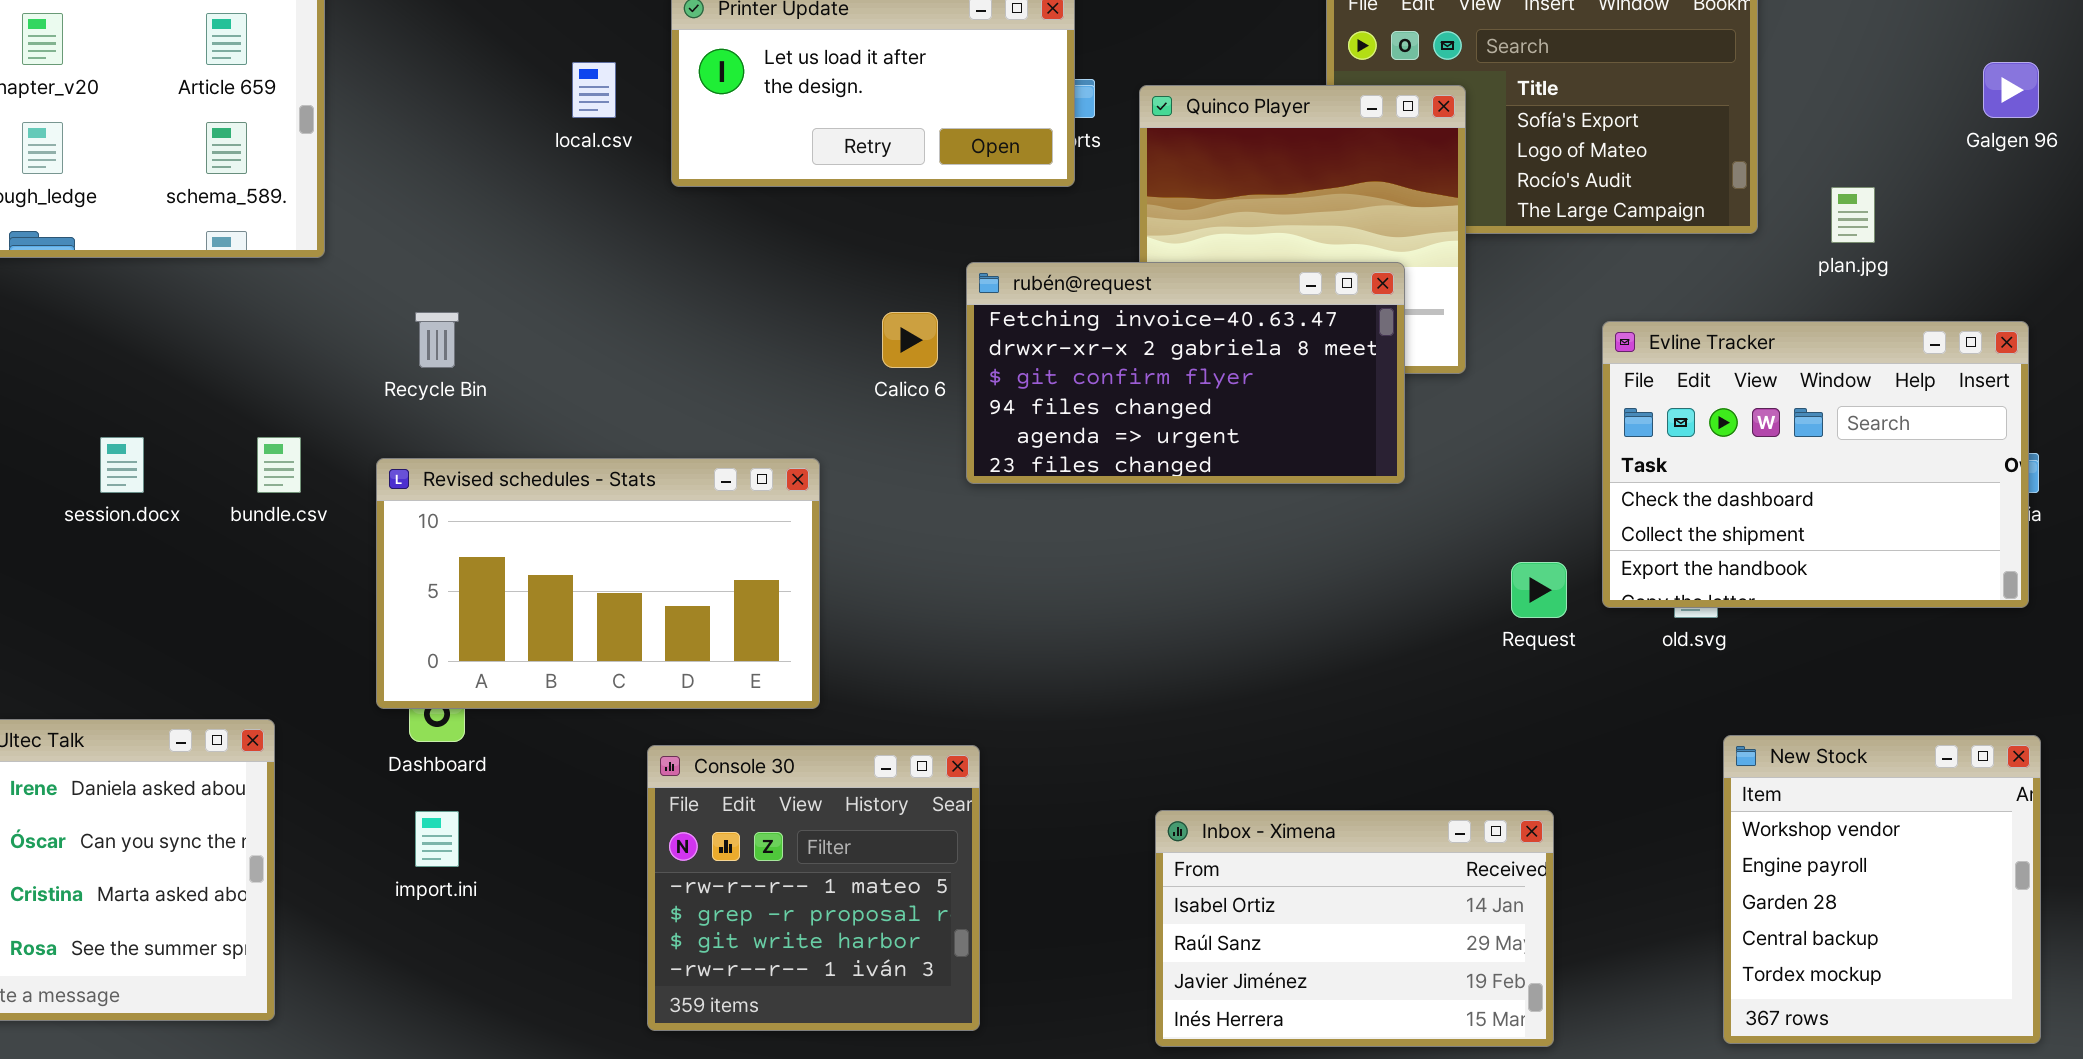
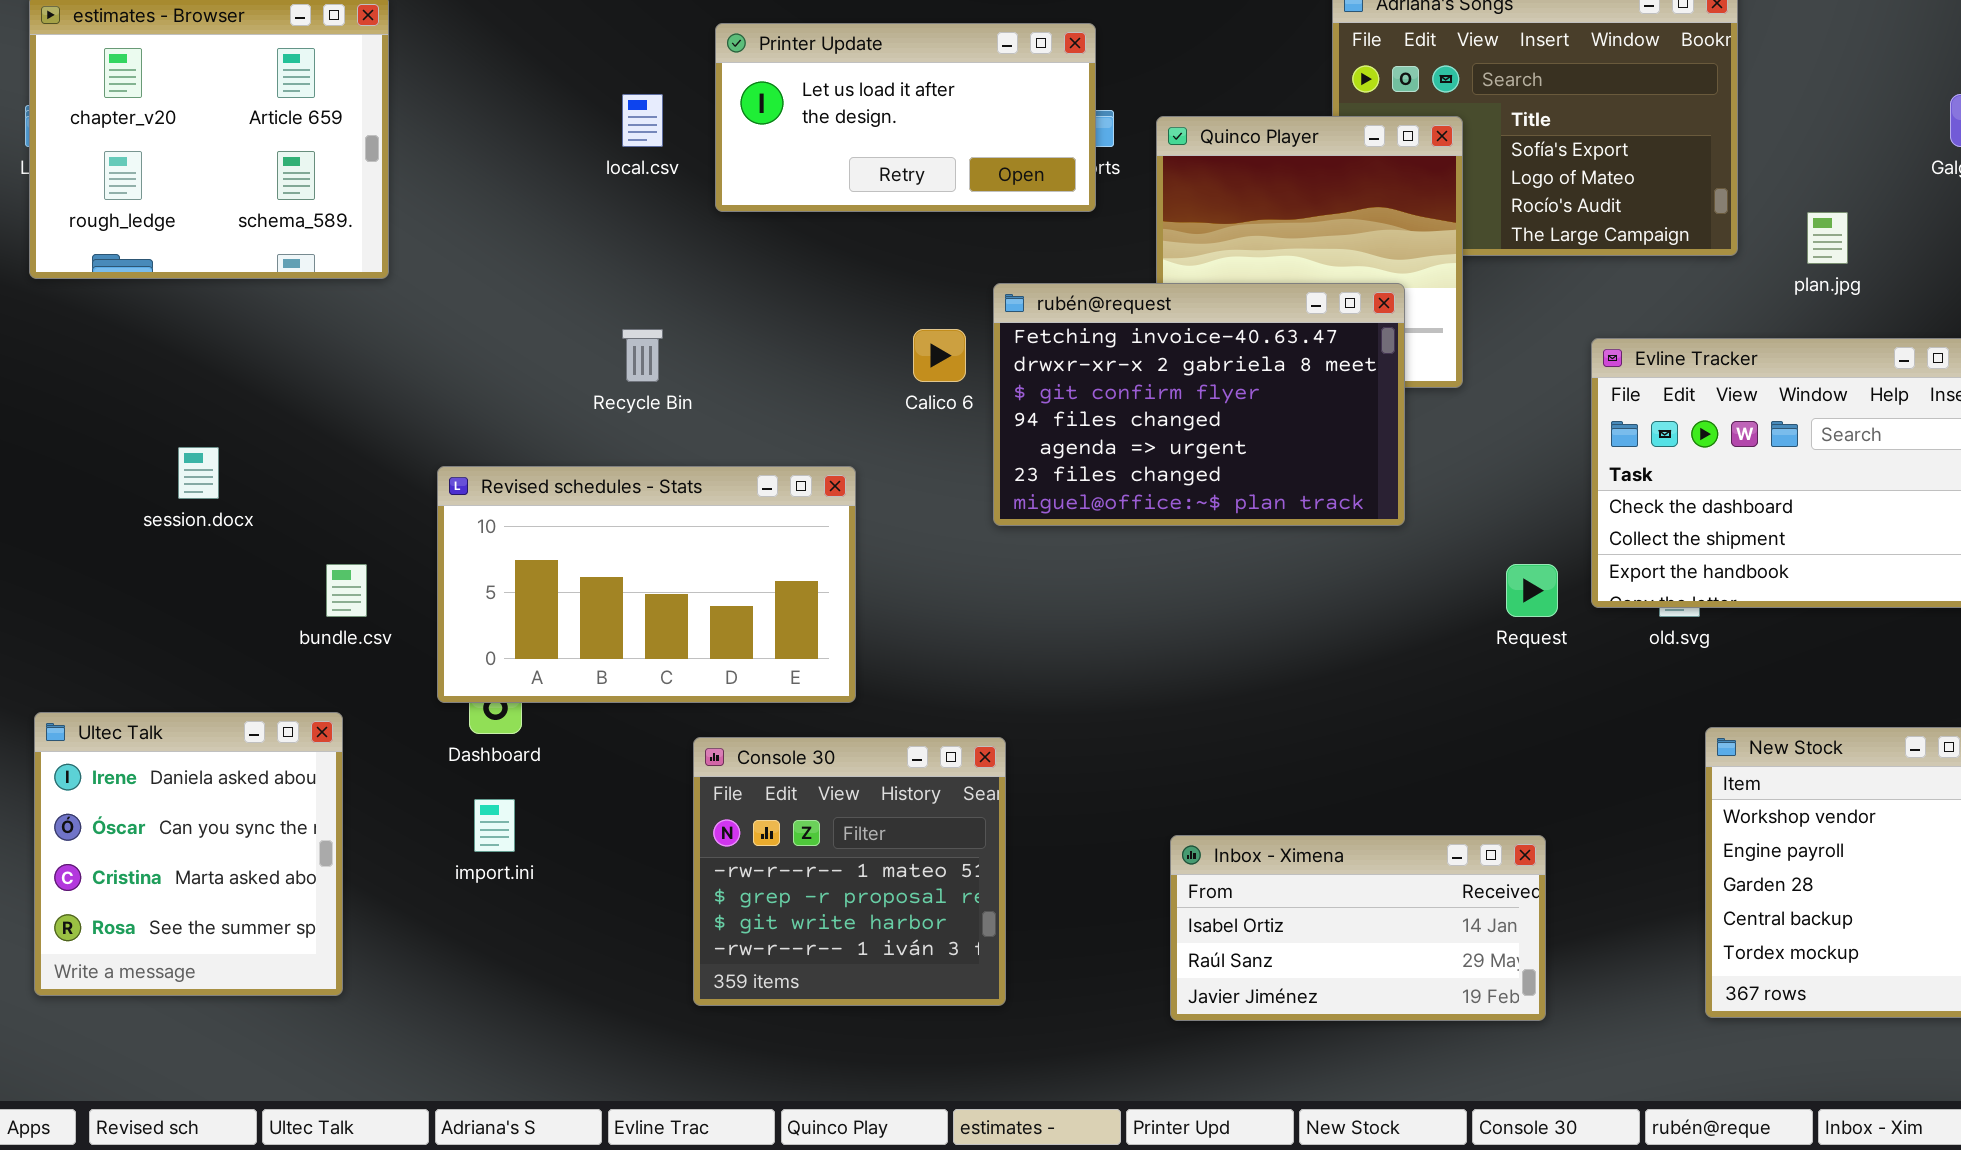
rubén@request: [966,262,1405,484] -> [993,283,1405,526], resized
Recycle Bin: [415,312,459,368] -> [622,329,663,382], moved
bundle.csv: [257,437,301,493] -> [326,564,367,617], moved
Inbox - Ximena: [1155,810,1554,1047] -> [1170,835,1546,1021], resized

